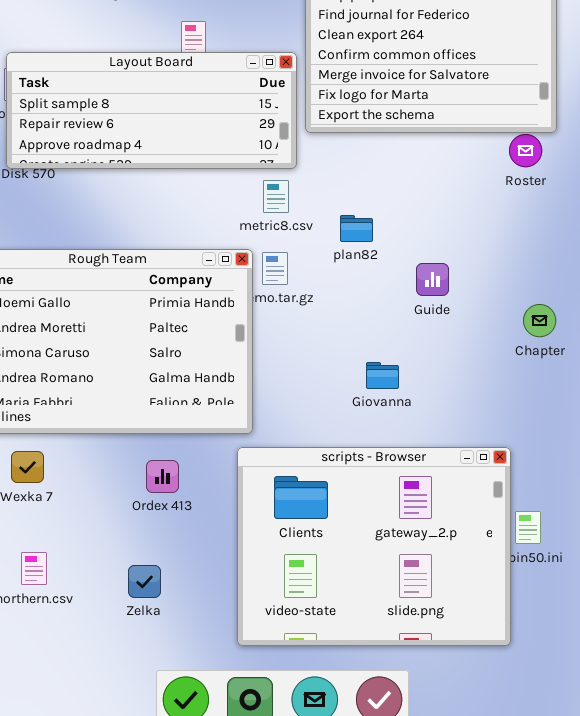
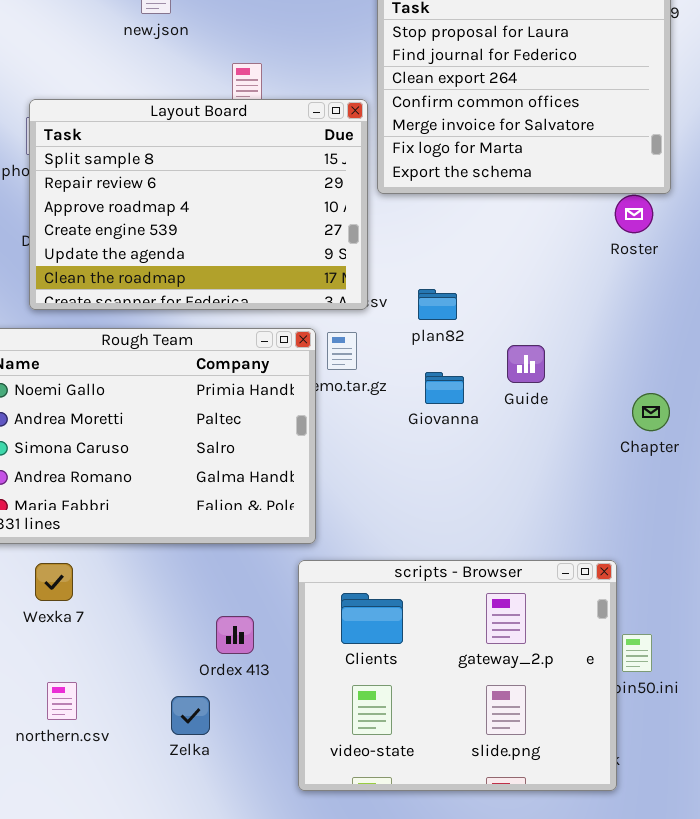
Layout Board: [6,52,297,169] -> [29,99,368,310], resized
Giovanna: [366,362,399,389] -> [425,372,464,404], moved
Ordex 413: [146,460,179,493] -> [216,616,254,654], moved

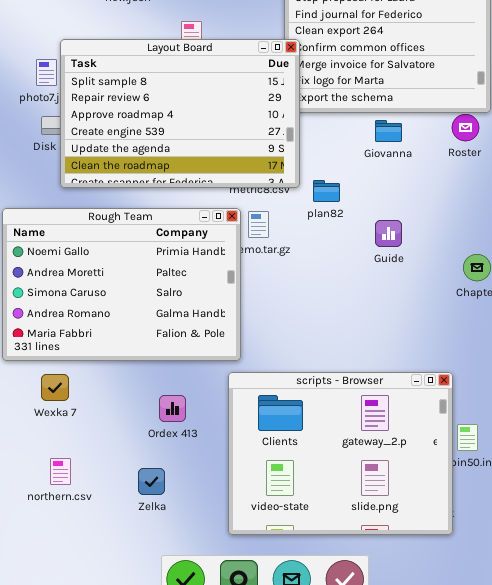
Layout Board: [29,99,368,310] -> [60,39,300,188], moved
Giovanna: [425,372,464,404] -> [375,120,402,142], moved
Ordex 413: [216,616,254,654] -> [159,395,186,422], moved

